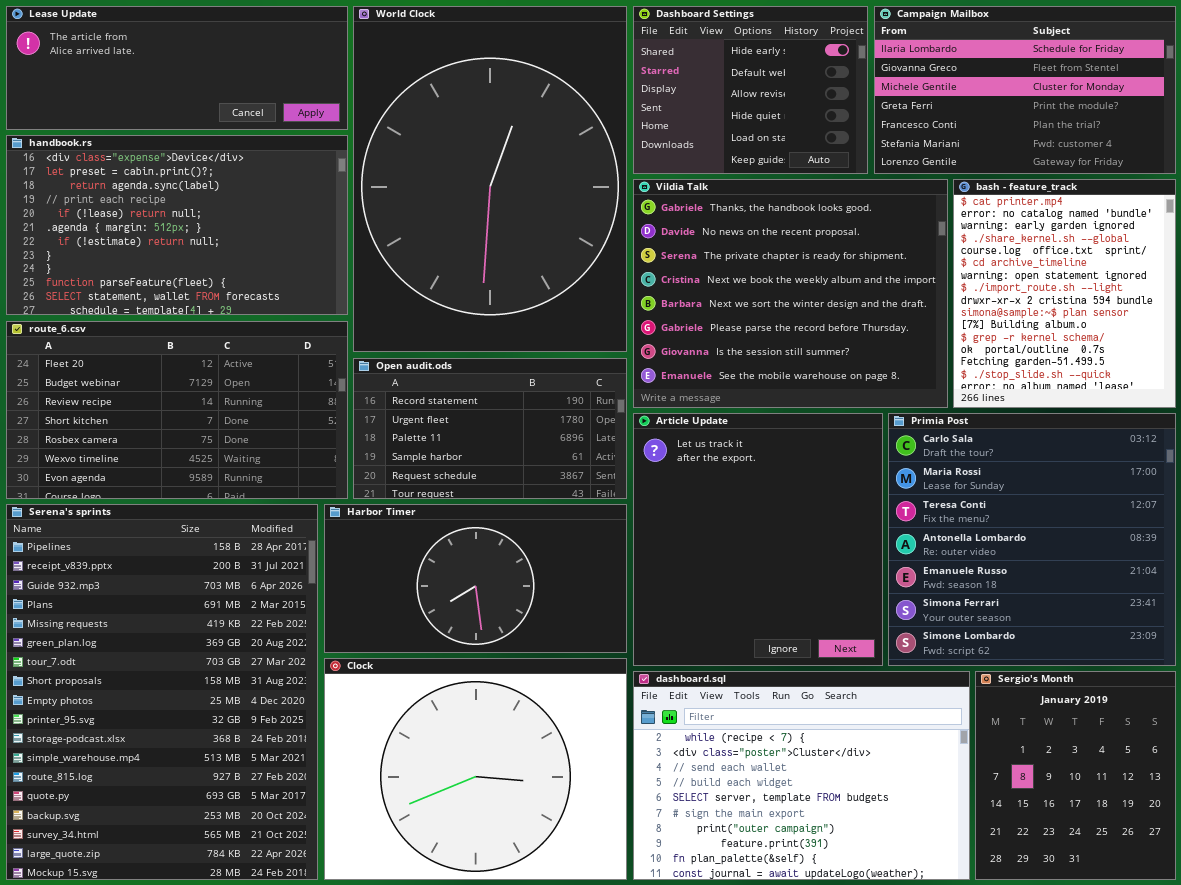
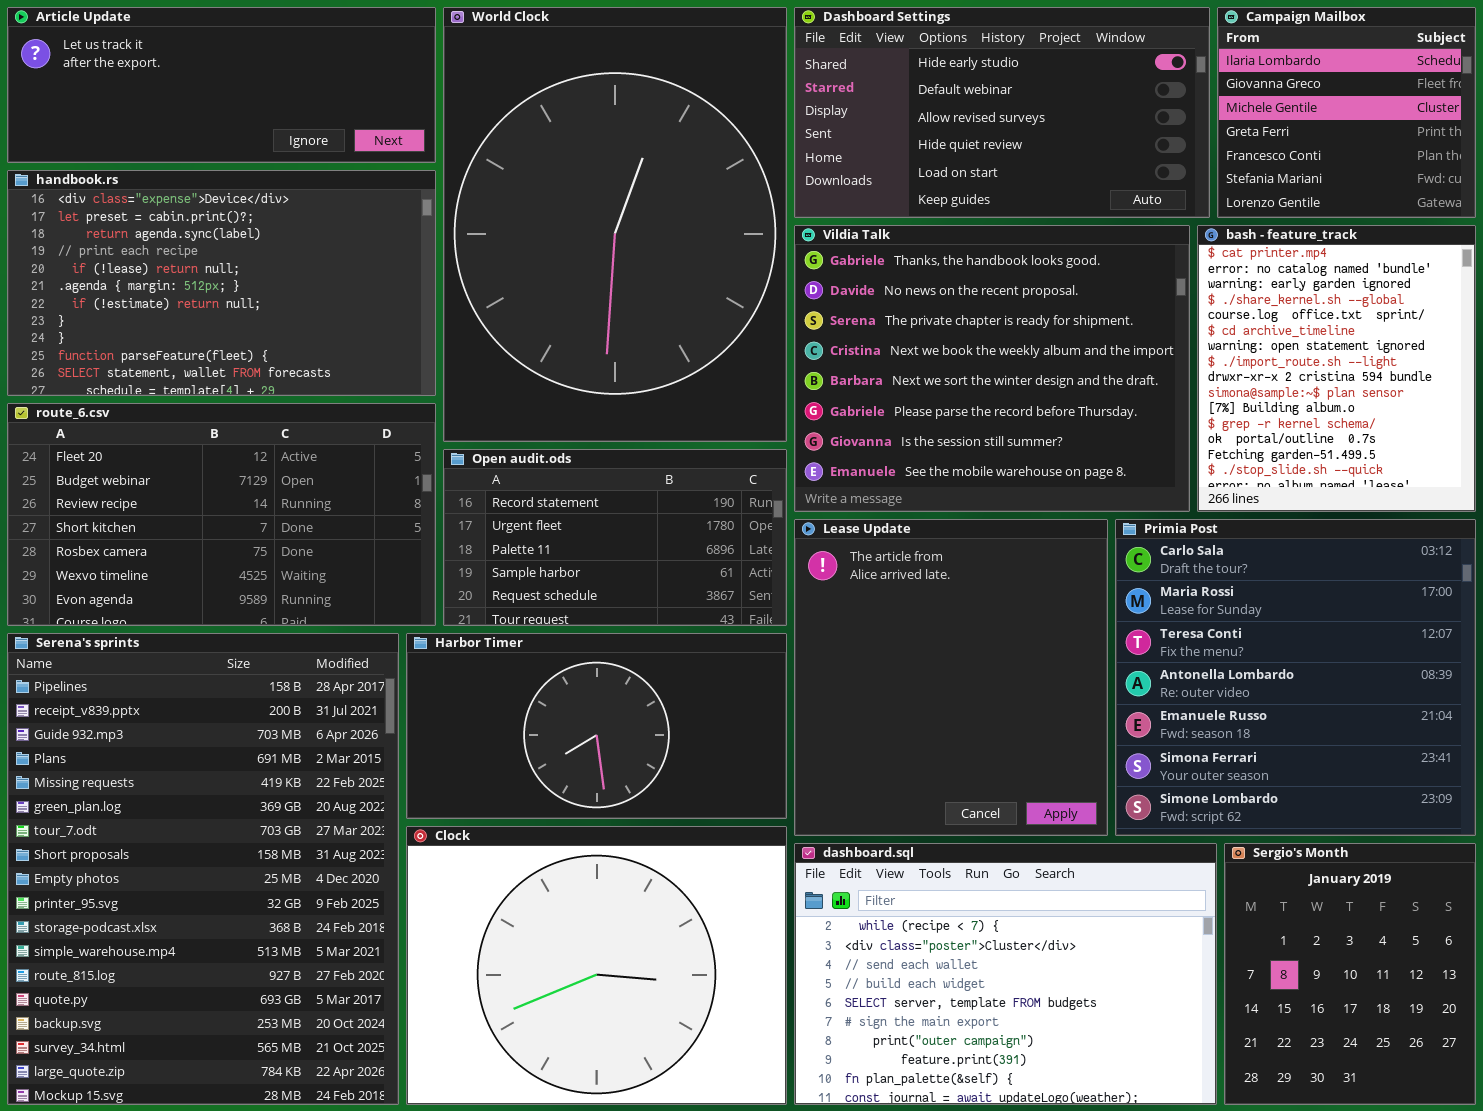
Lease Update: [6,6,348,130] -> [794,519,1108,836], moved, resized
Dashboard Settings: [633,6,868,174] -> [794,7,1210,218], resized
Campaign Mailbox: [874,6,1176,174] -> [1217,7,1476,218], resized
Article Update: [633,413,883,666] -> [7,7,436,163], moved, resized

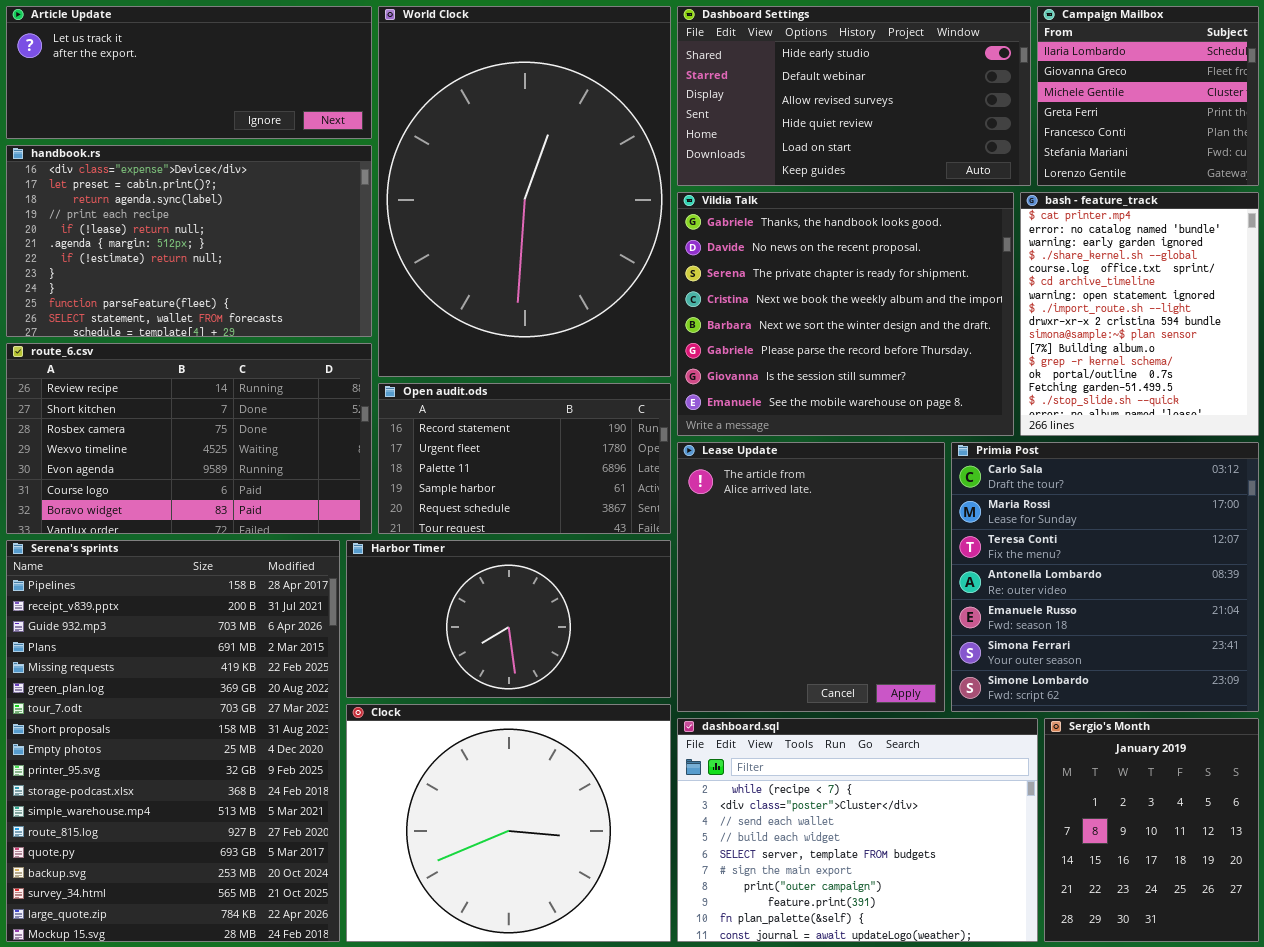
route_6.csv: [7,403,436,626] -> [6,343,372,534], scrolled down 2 rows

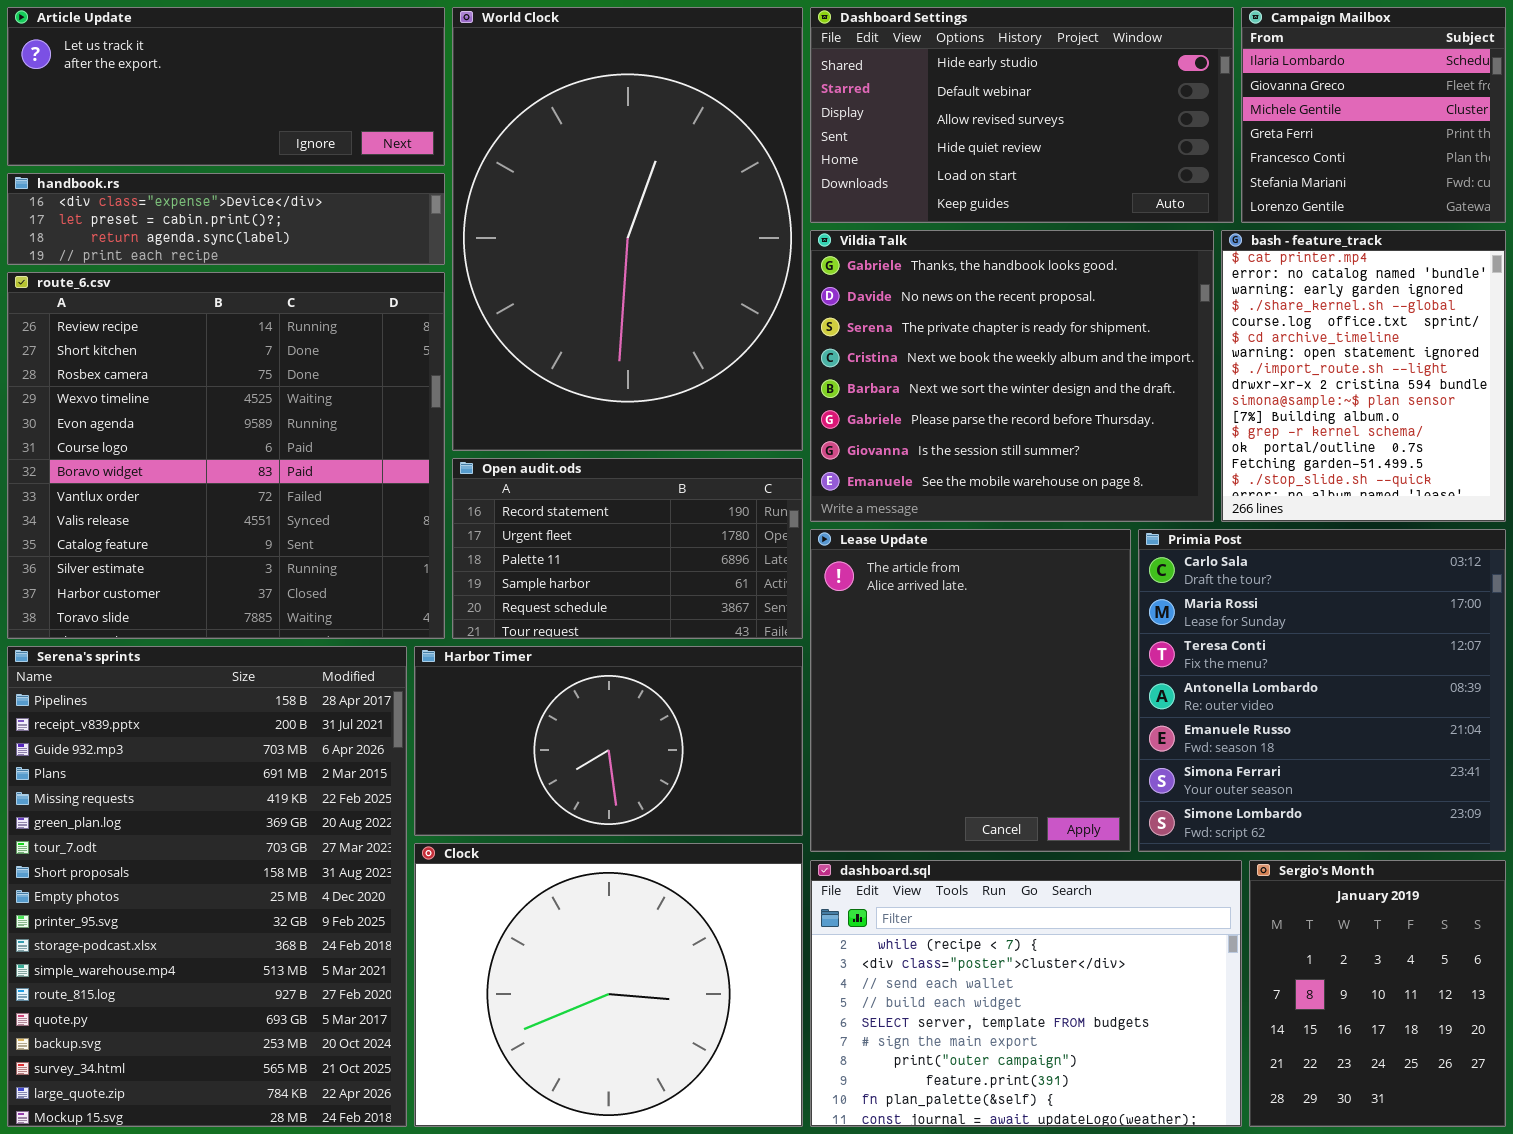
handbook.rs: [6,145,372,337] -> [7,173,445,265], resized
route_6.csv: [6,343,372,534] -> [7,272,445,639], resized

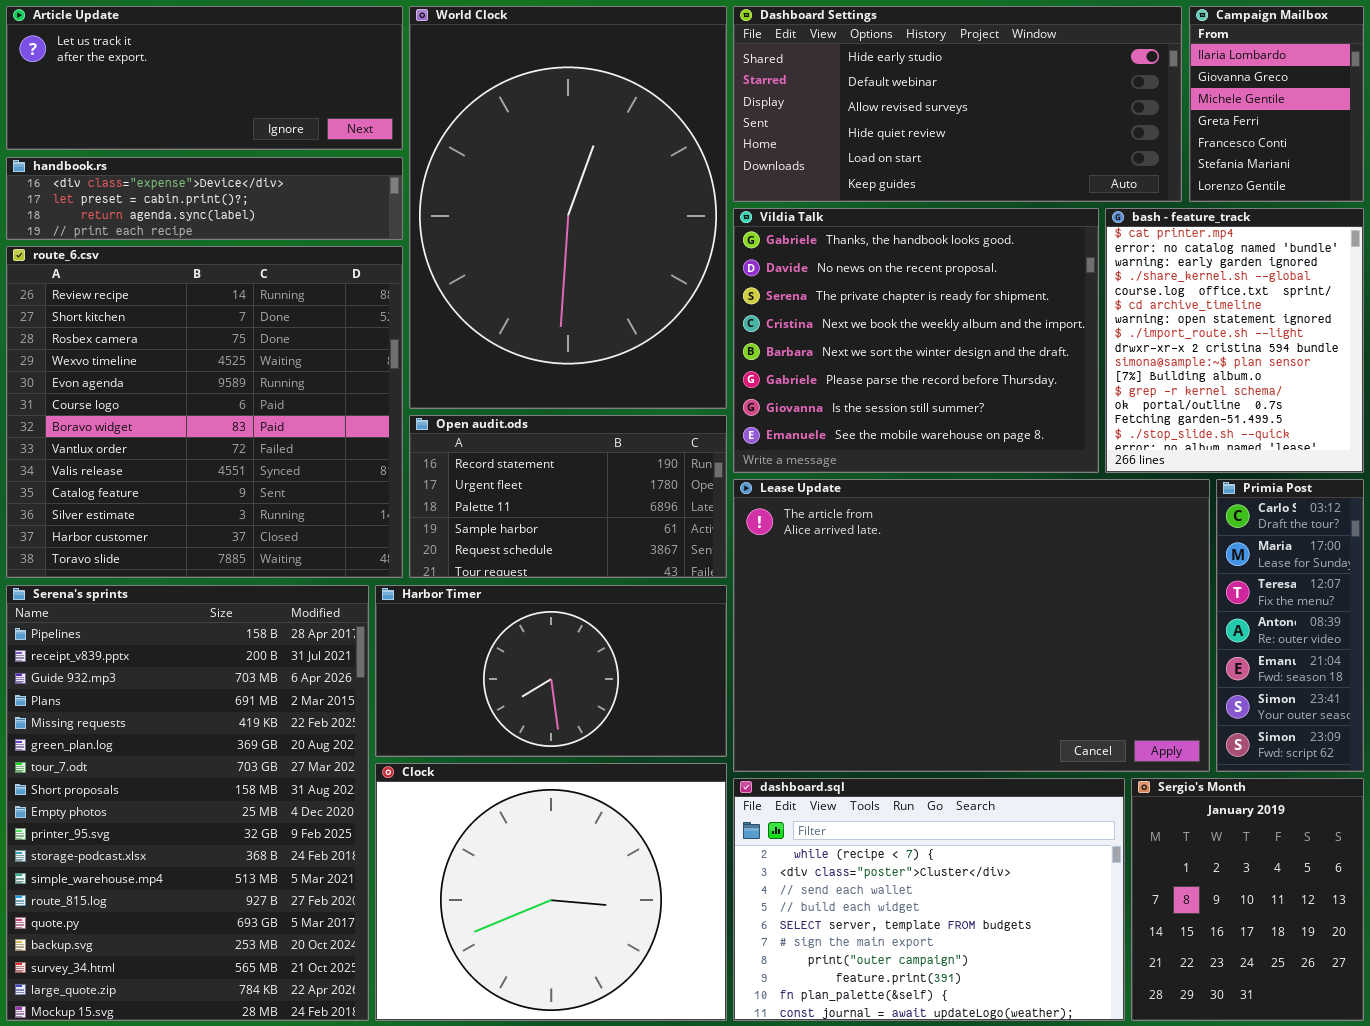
Dashboard Settings: [810,7,1234,223] -> [733,6,1182,202], resized
Campaign Mailbox: [1241,7,1506,223] -> [1189,6,1364,202], resized
Lease Update: [810,529,1131,852] -> [733,479,1210,772], resized
Primia Post: [1138,529,1506,852] -> [1216,479,1364,772], resized

